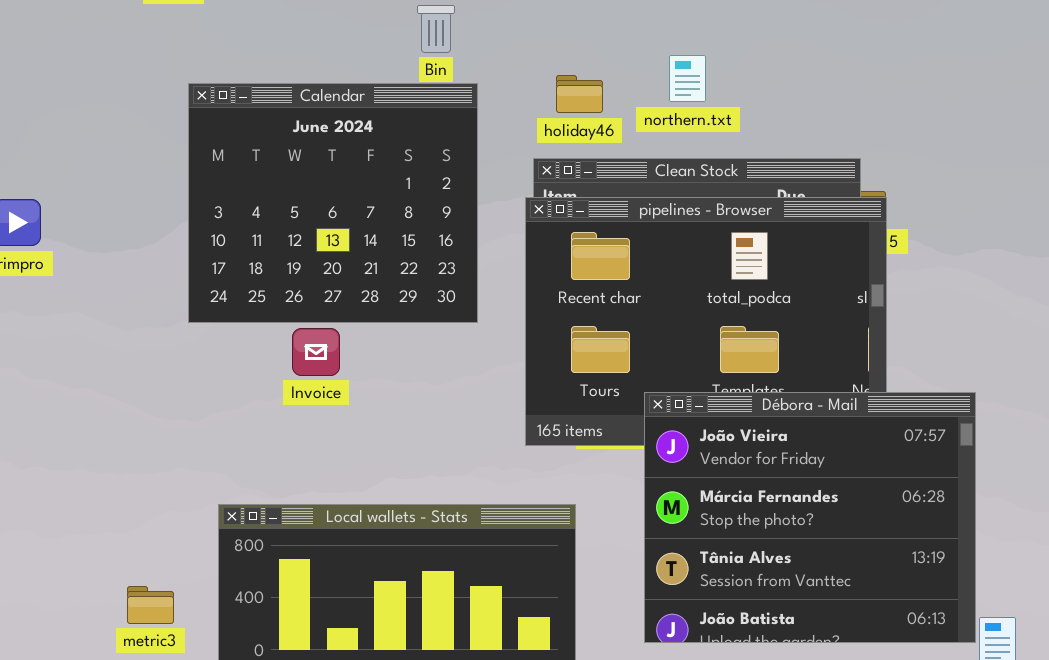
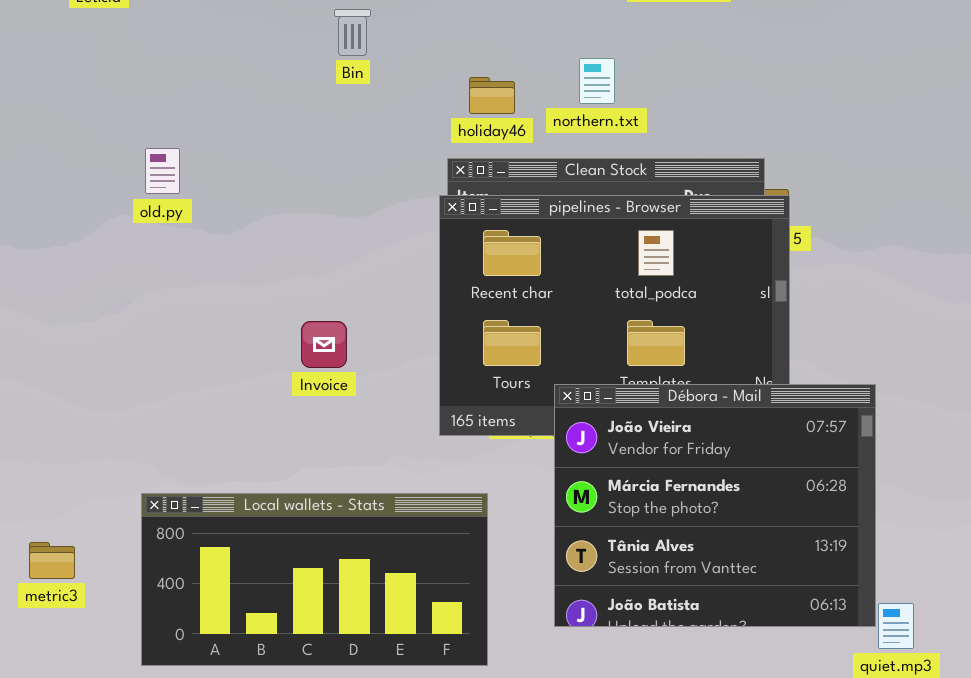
Calendar: [188,83,478,323] -> none, closed
Invoice: [292,328,340,376] -> [301,321,347,368], moved
metric3: [127,586,174,624] -> [29,542,75,579], moved

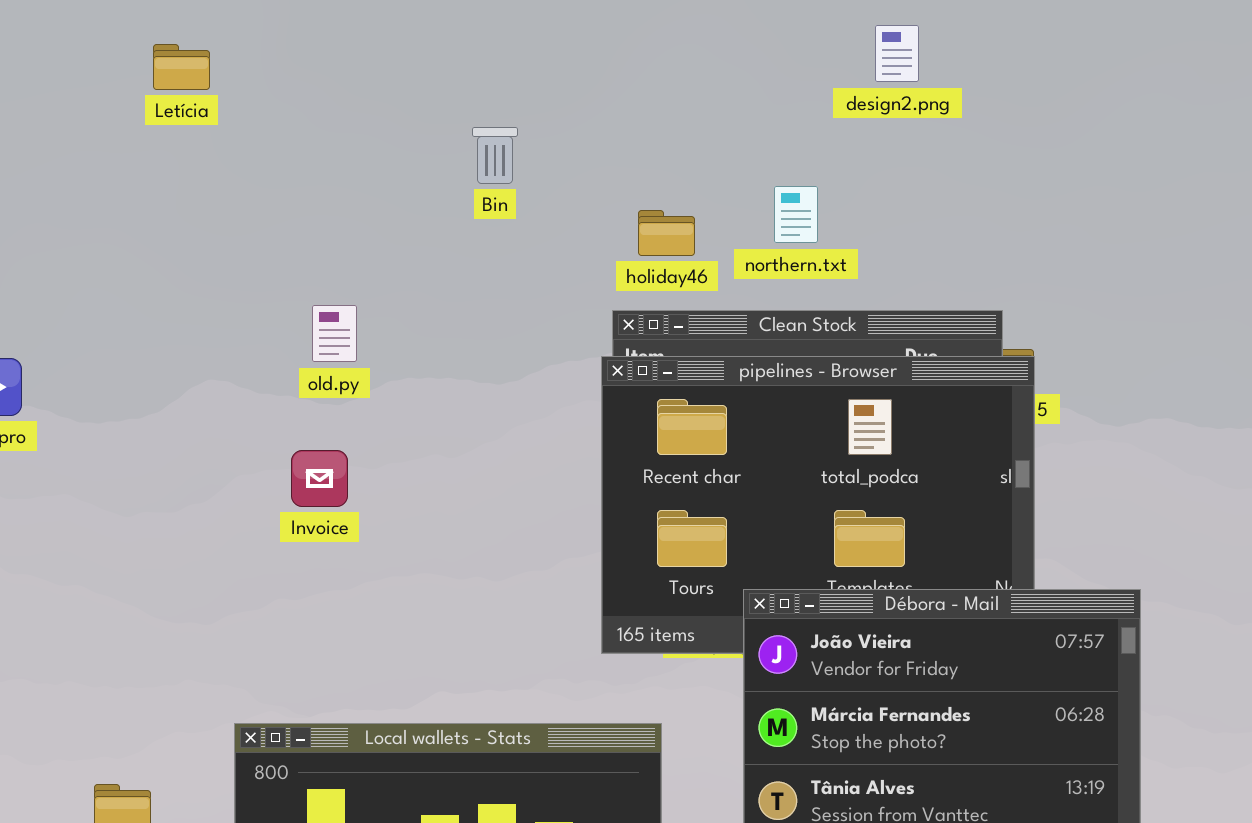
old.py: [145,148,180,194] -> [312,305,357,362], moved
Invoice: [301,321,347,368] -> [291,450,348,507], moved

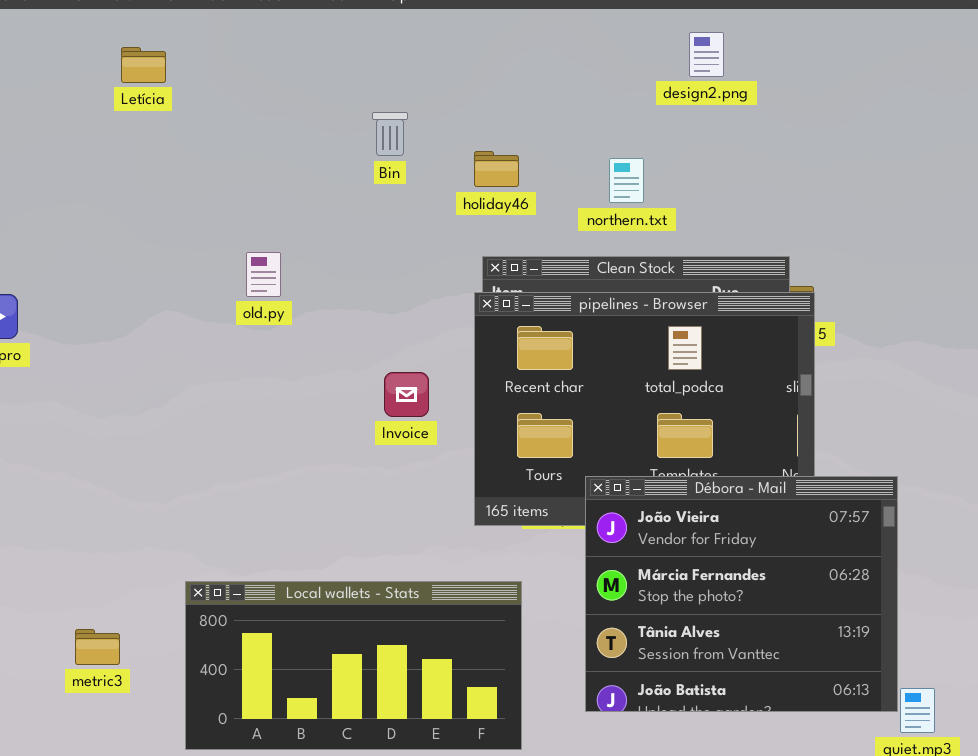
holiday46: [638,210,695,256] -> [474,151,519,187], moved
Invoice: [291,450,348,507] -> [384,372,429,417], moved

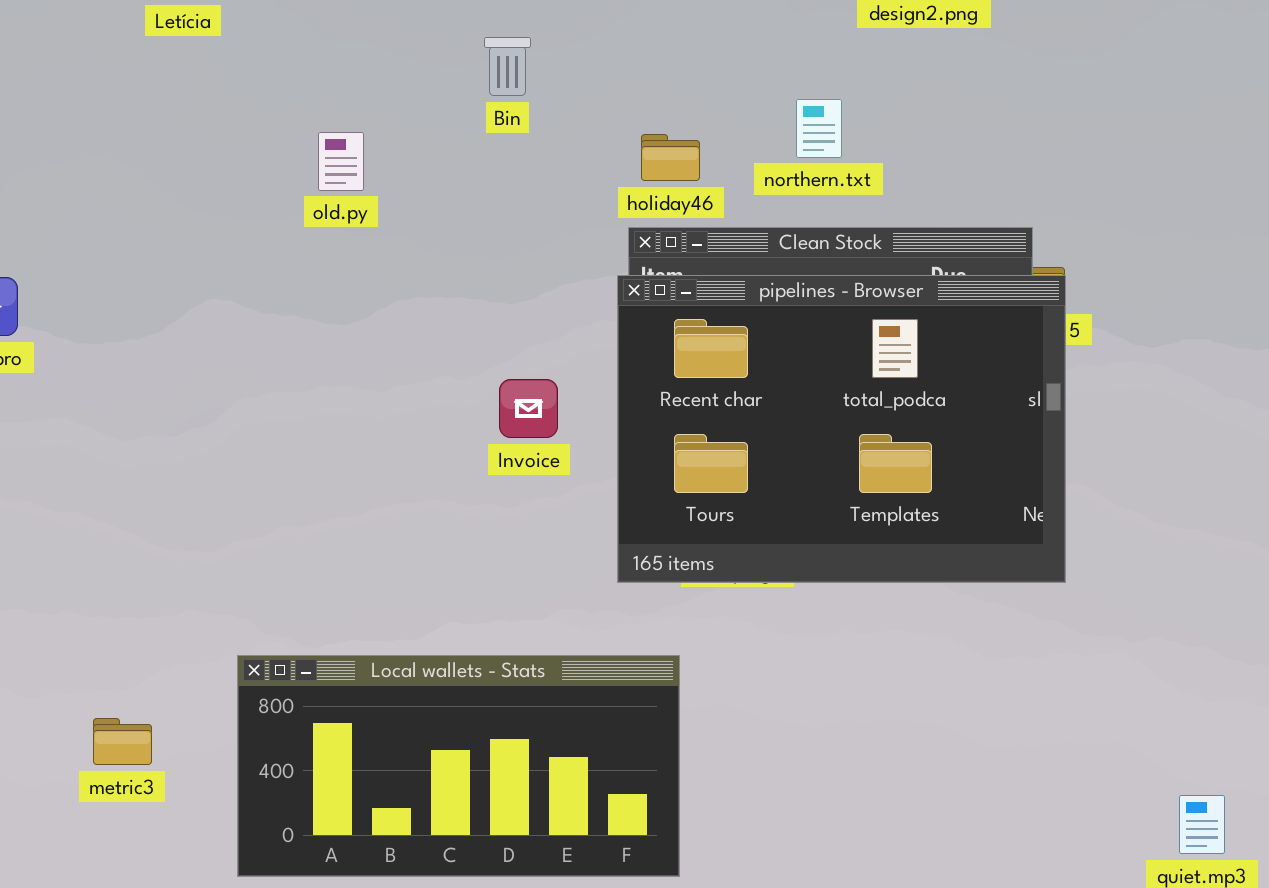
holiday46: [474,151,519,187] -> [641,134,700,181], moved
old.py: [246,252,281,297] -> [318,132,364,191], moved
Débora - Mail: [585,476,898,712] -> none, closed

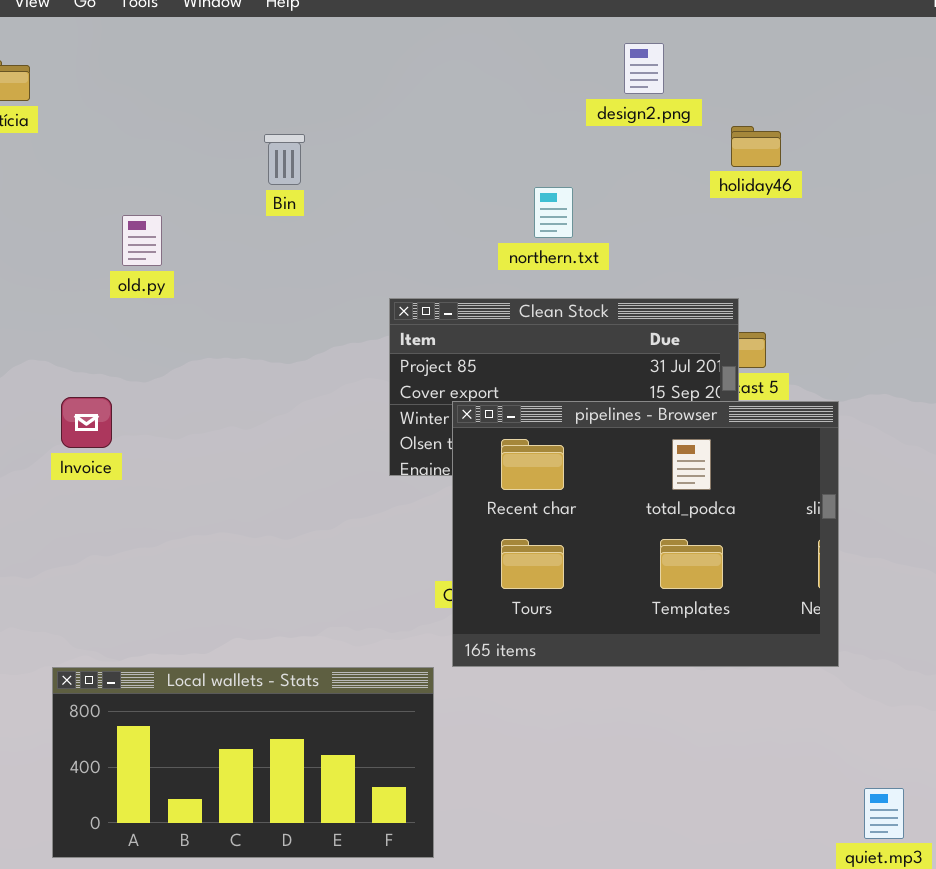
holiday46: [641,134,700,181] -> [731,126,781,167], moved
pipelines - Browser: [617,275,1066,583] -> [452,401,839,667], moved
Invoice: [499,379,558,438] -> [61,397,112,448], moved

